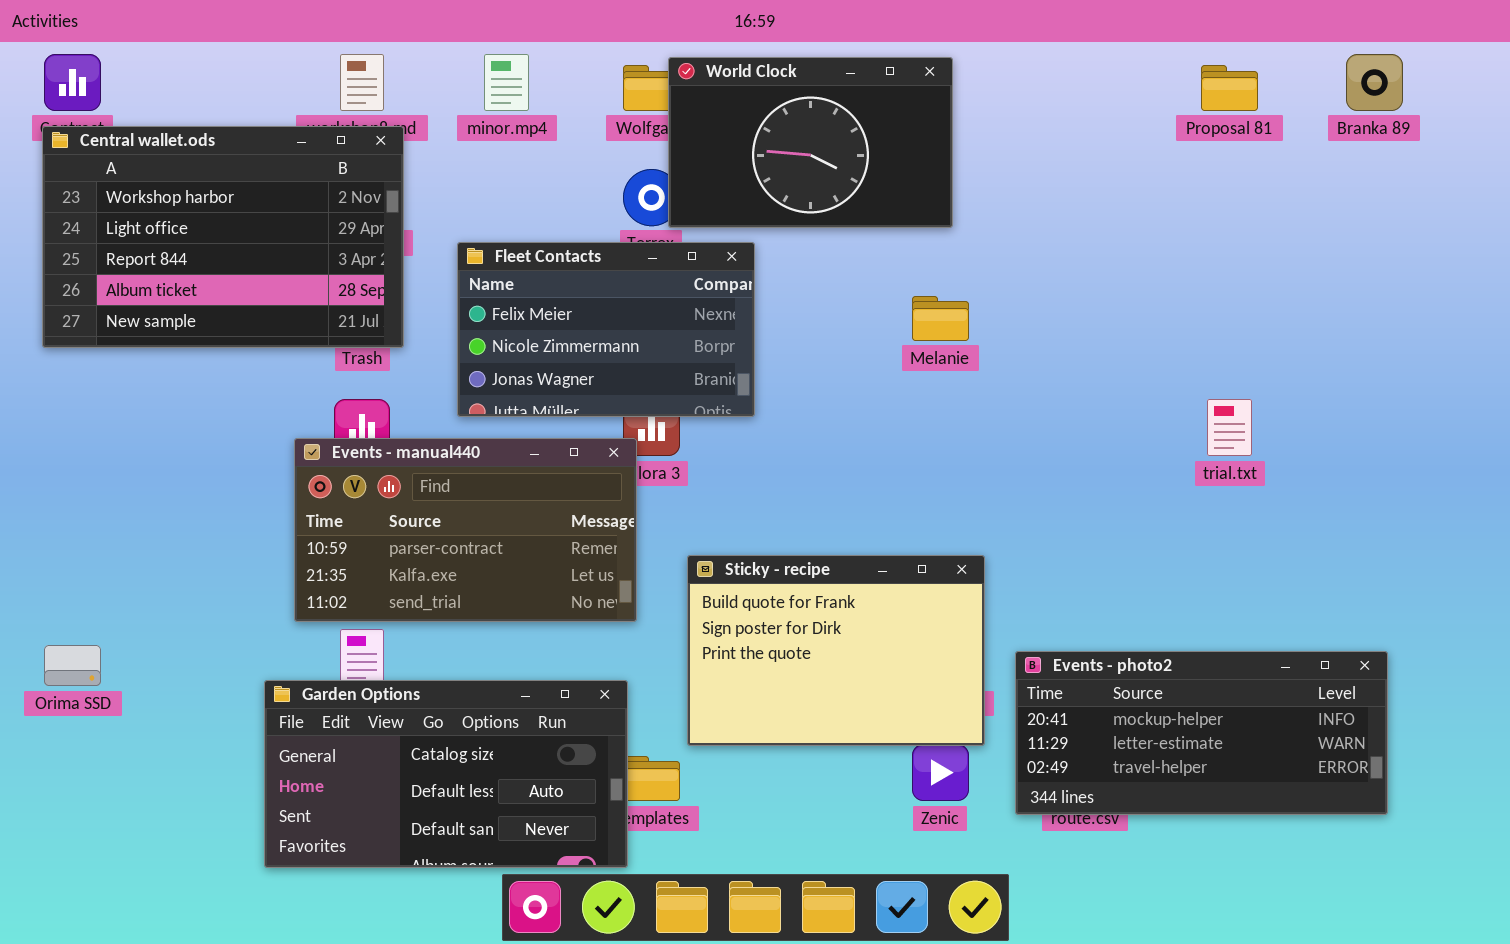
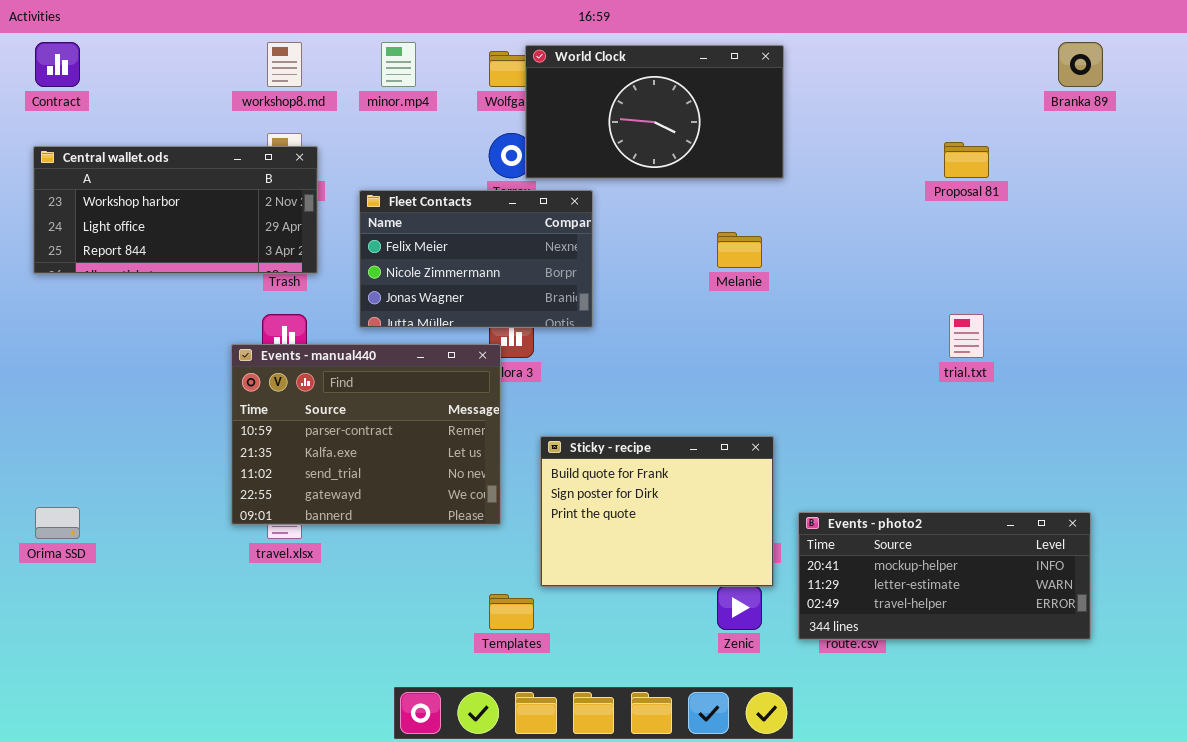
World Clock: [668,57,953,228] -> [525,45,784,179], resized
Proposal 81: [1201,65,1258,111] -> [944,142,989,178], moved
Central wallet.ods: [42,126,404,348] -> [33,146,318,274], resized
Events - manual440: [294,438,637,622] -> [231,344,501,525], resized
Garden Options: [264,680,628,868] -> none, closed

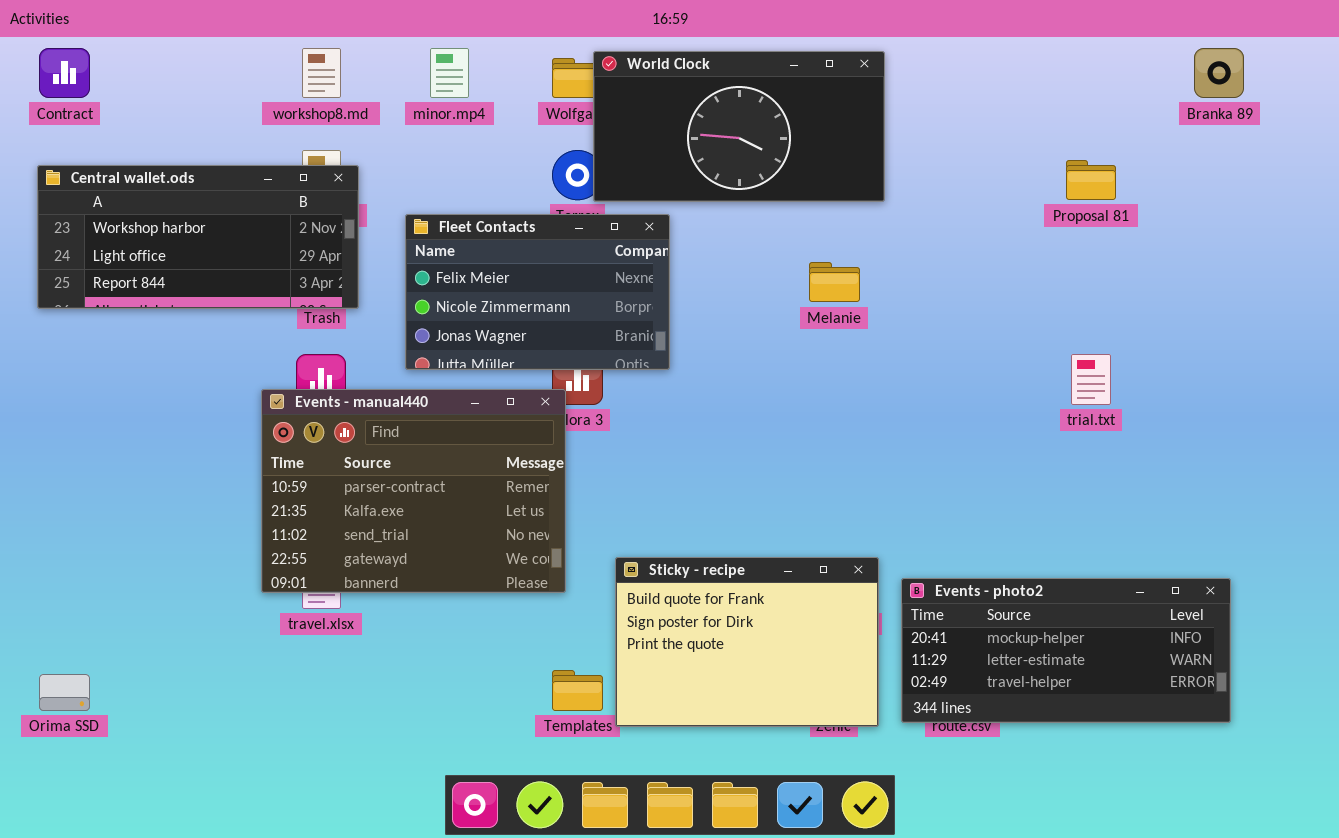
Sticky - recipe: [540,436,774,587] -> [615,557,879,727], moved
Orima SSD: [35,507,80,539] -> [39,674,90,711], moved

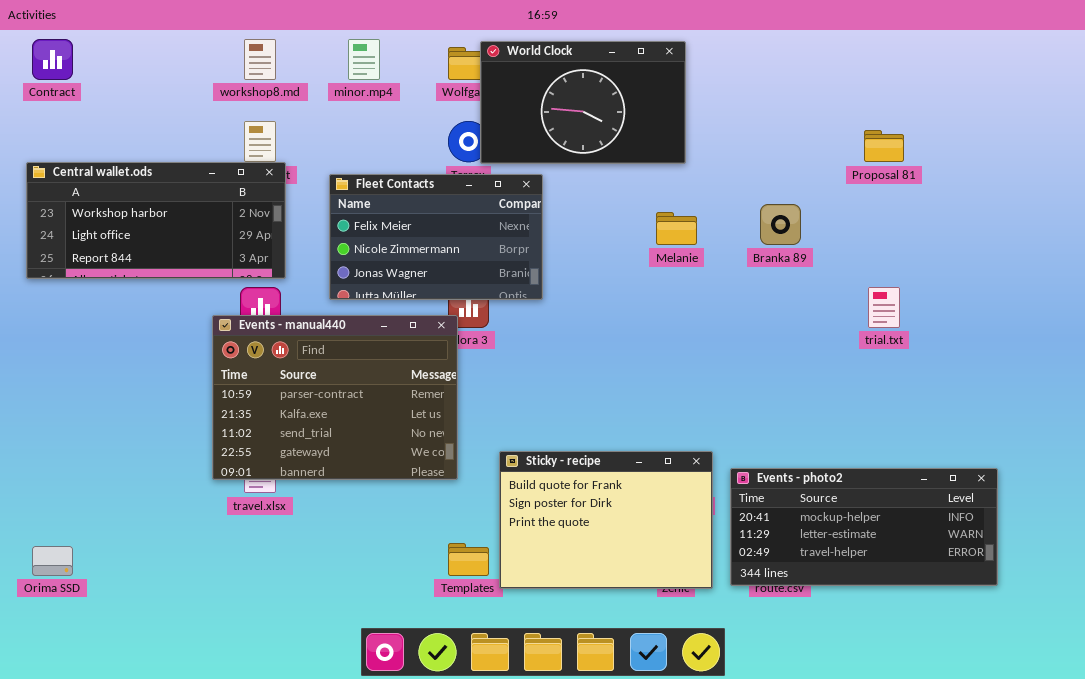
Branka 89: [1194,48,1244,98] -> [760,204,801,245], moved
World Clock: [593,51,885,202] -> [480,41,686,164], resized
Central wallet.ods: [37,165,359,309] -> [26,162,286,279], moved

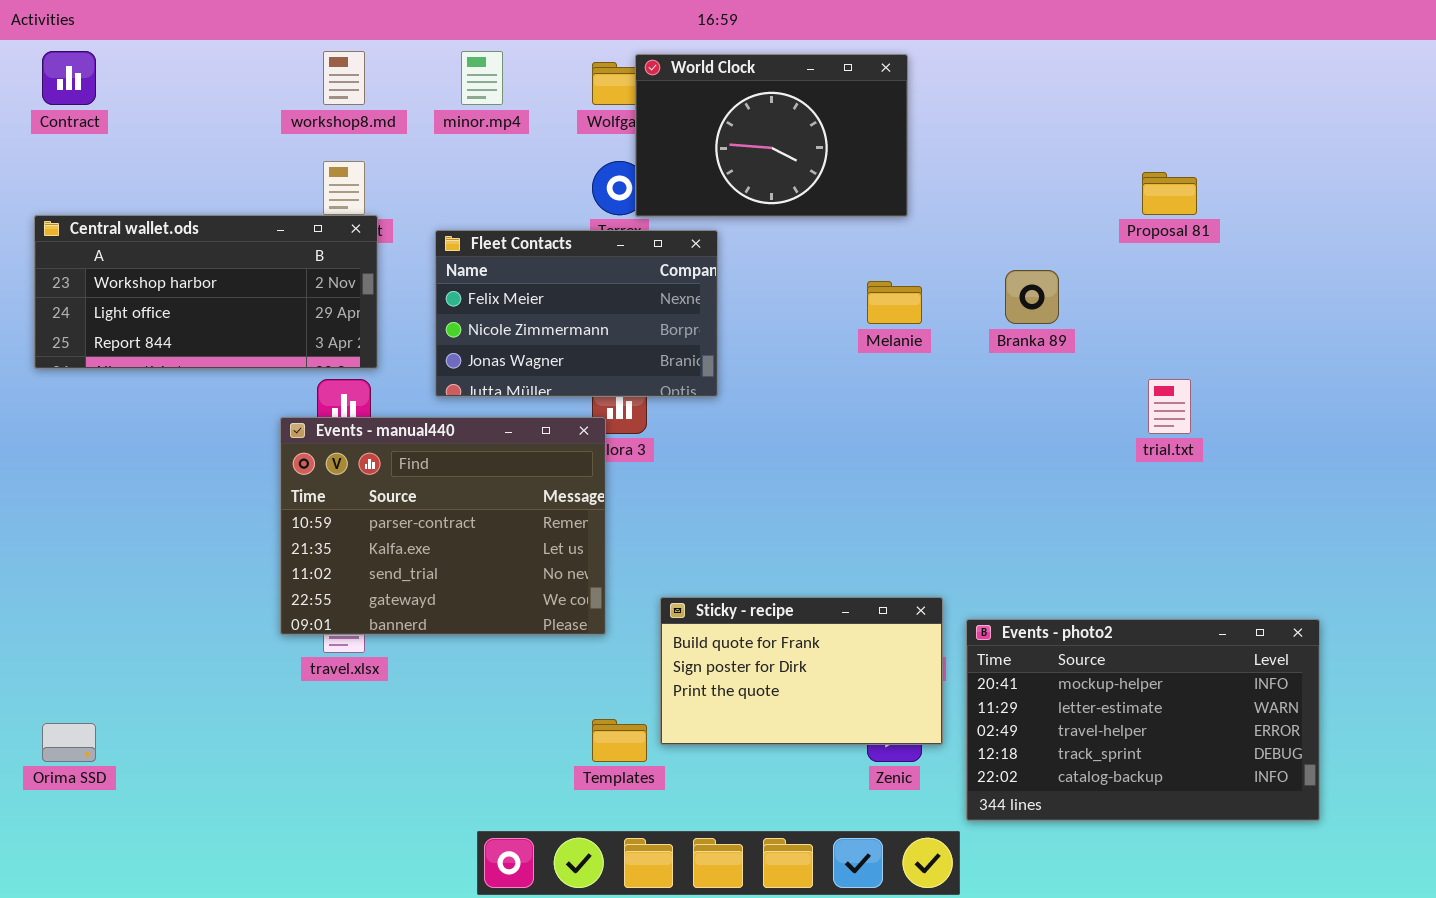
Sticky - recipe: [499,451,713,589] -> [660,597,943,745], resized
Events - photo2: [730,468,998,586] -> [966,619,1320,821], resized

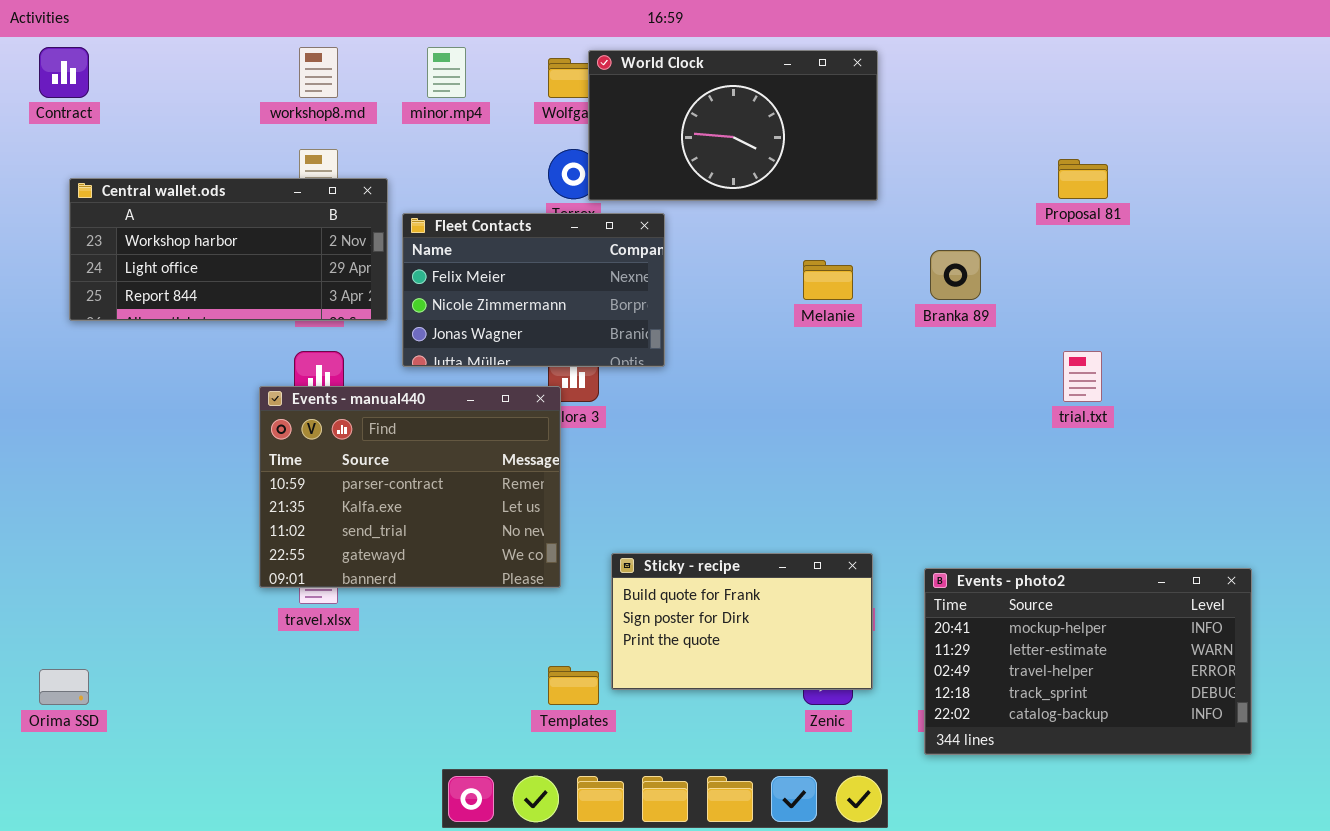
World Clock: [635,54,908,217] -> [588,50,878,201], resized
Central wallet.ods: [34,215,378,369] -> [69,178,388,321], moved
Events - photo2: [966,619,1320,821] -> [924,568,1252,755], moved

